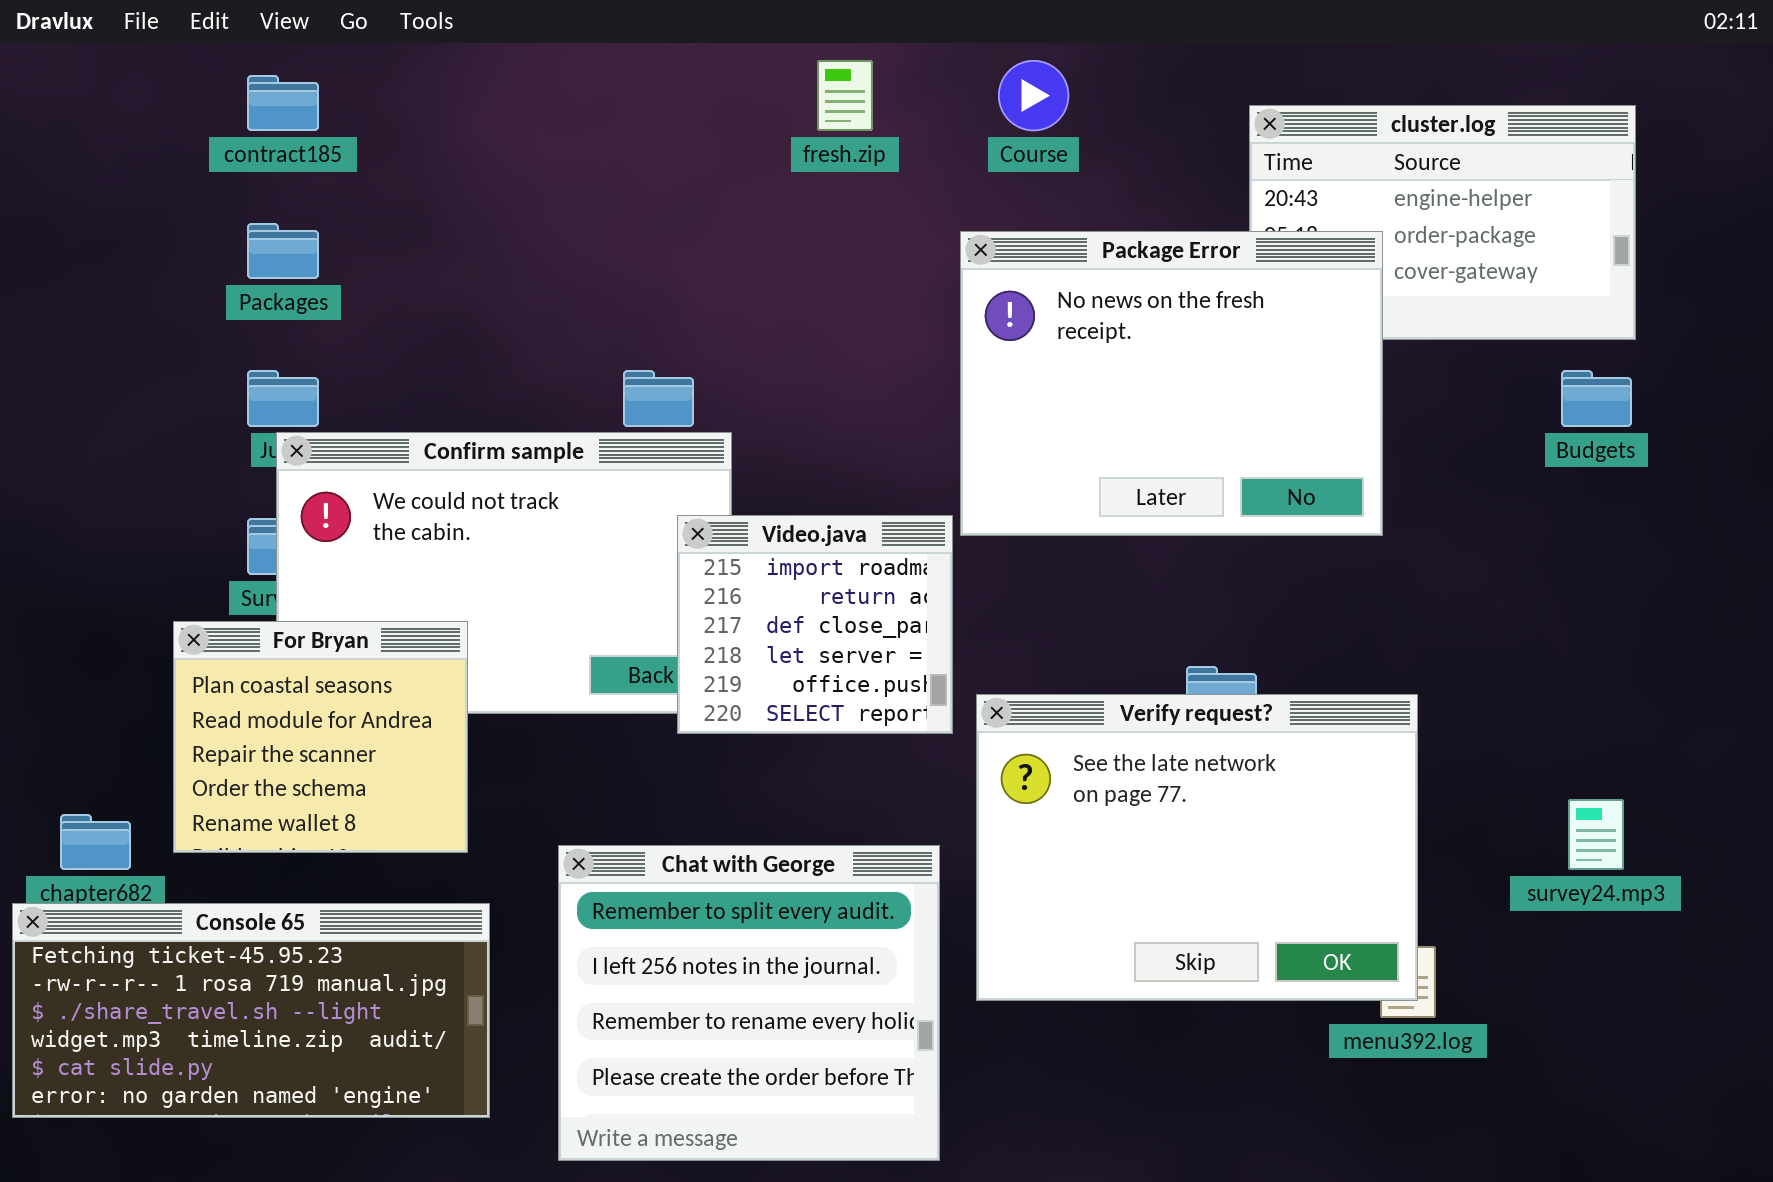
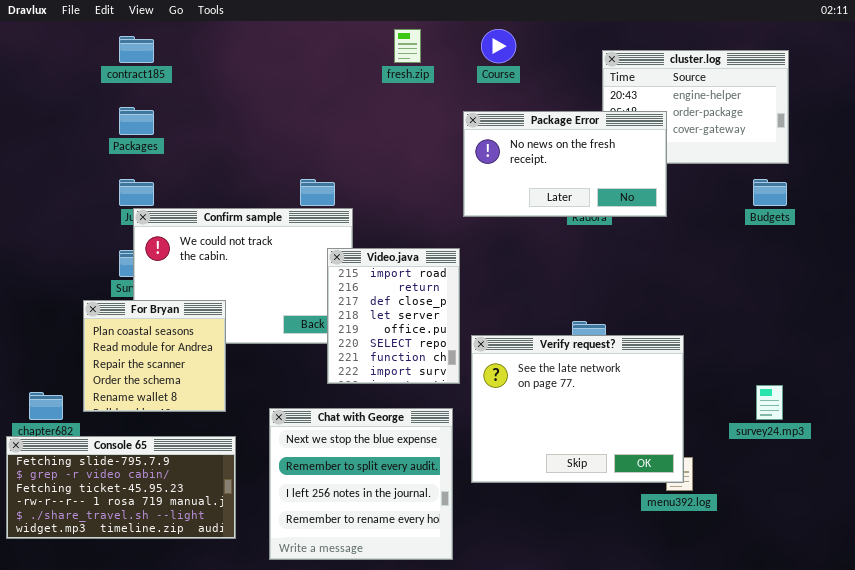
Package Error: [960,231,1383,536] -> [463,111,667,217], resized
Video.java: [677,515,953,734] -> [327,248,460,384], resized
Chat with George: [558,845,940,1161] -> [269,408,453,560], scrolled up 1 row
Console 65: [12,903,490,1118] -> [6,436,236,539], scrolled up 2 rows

